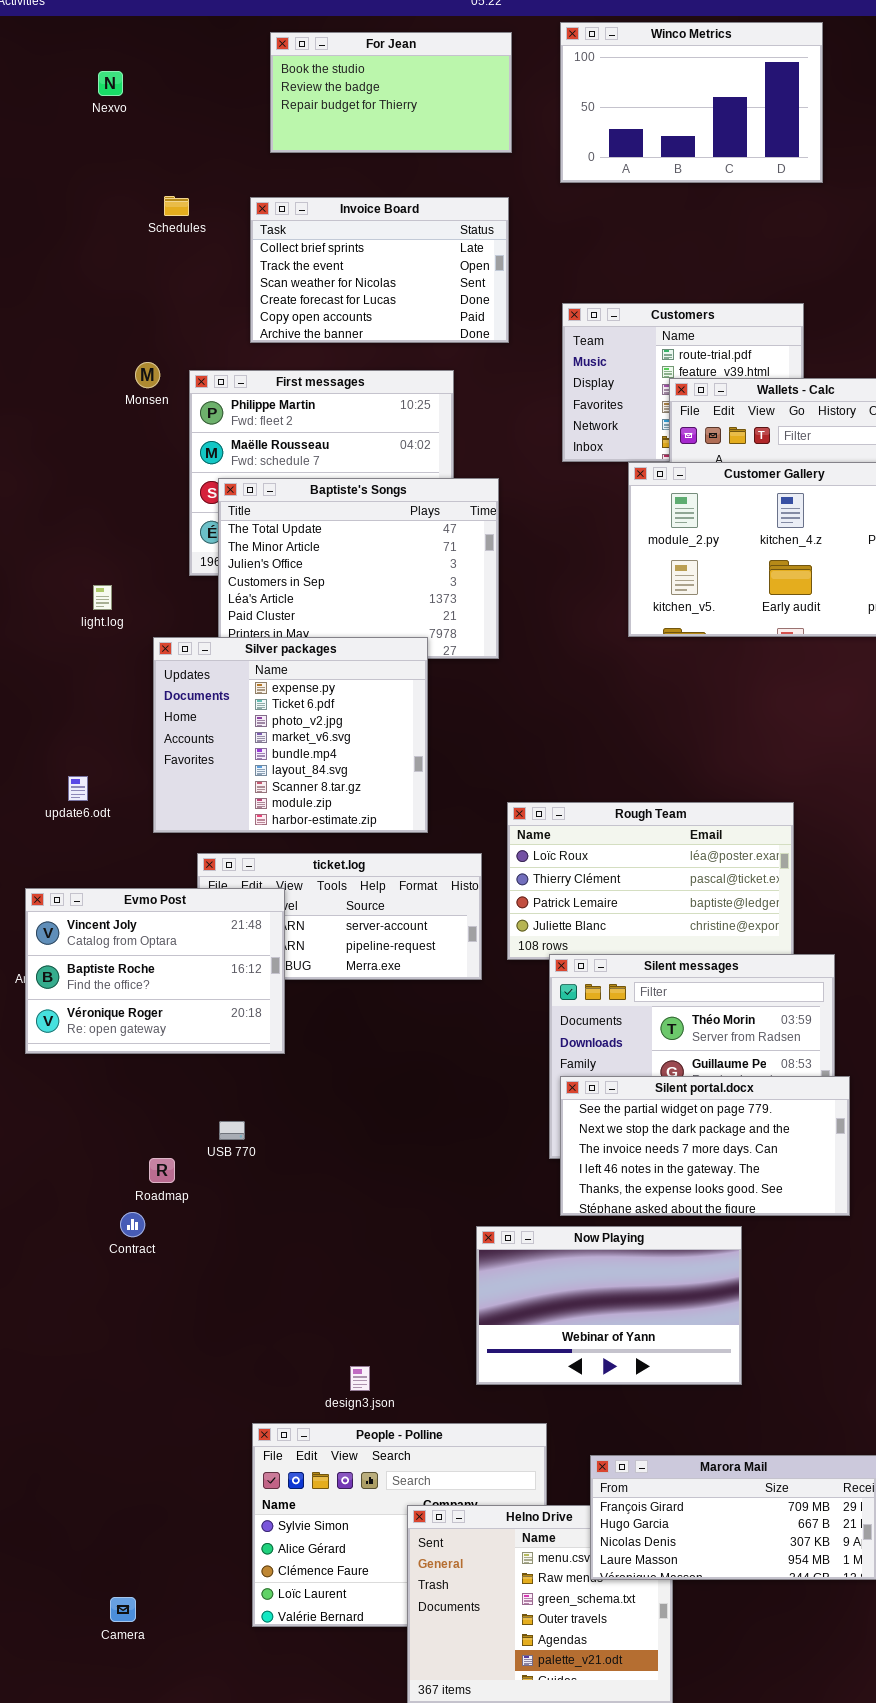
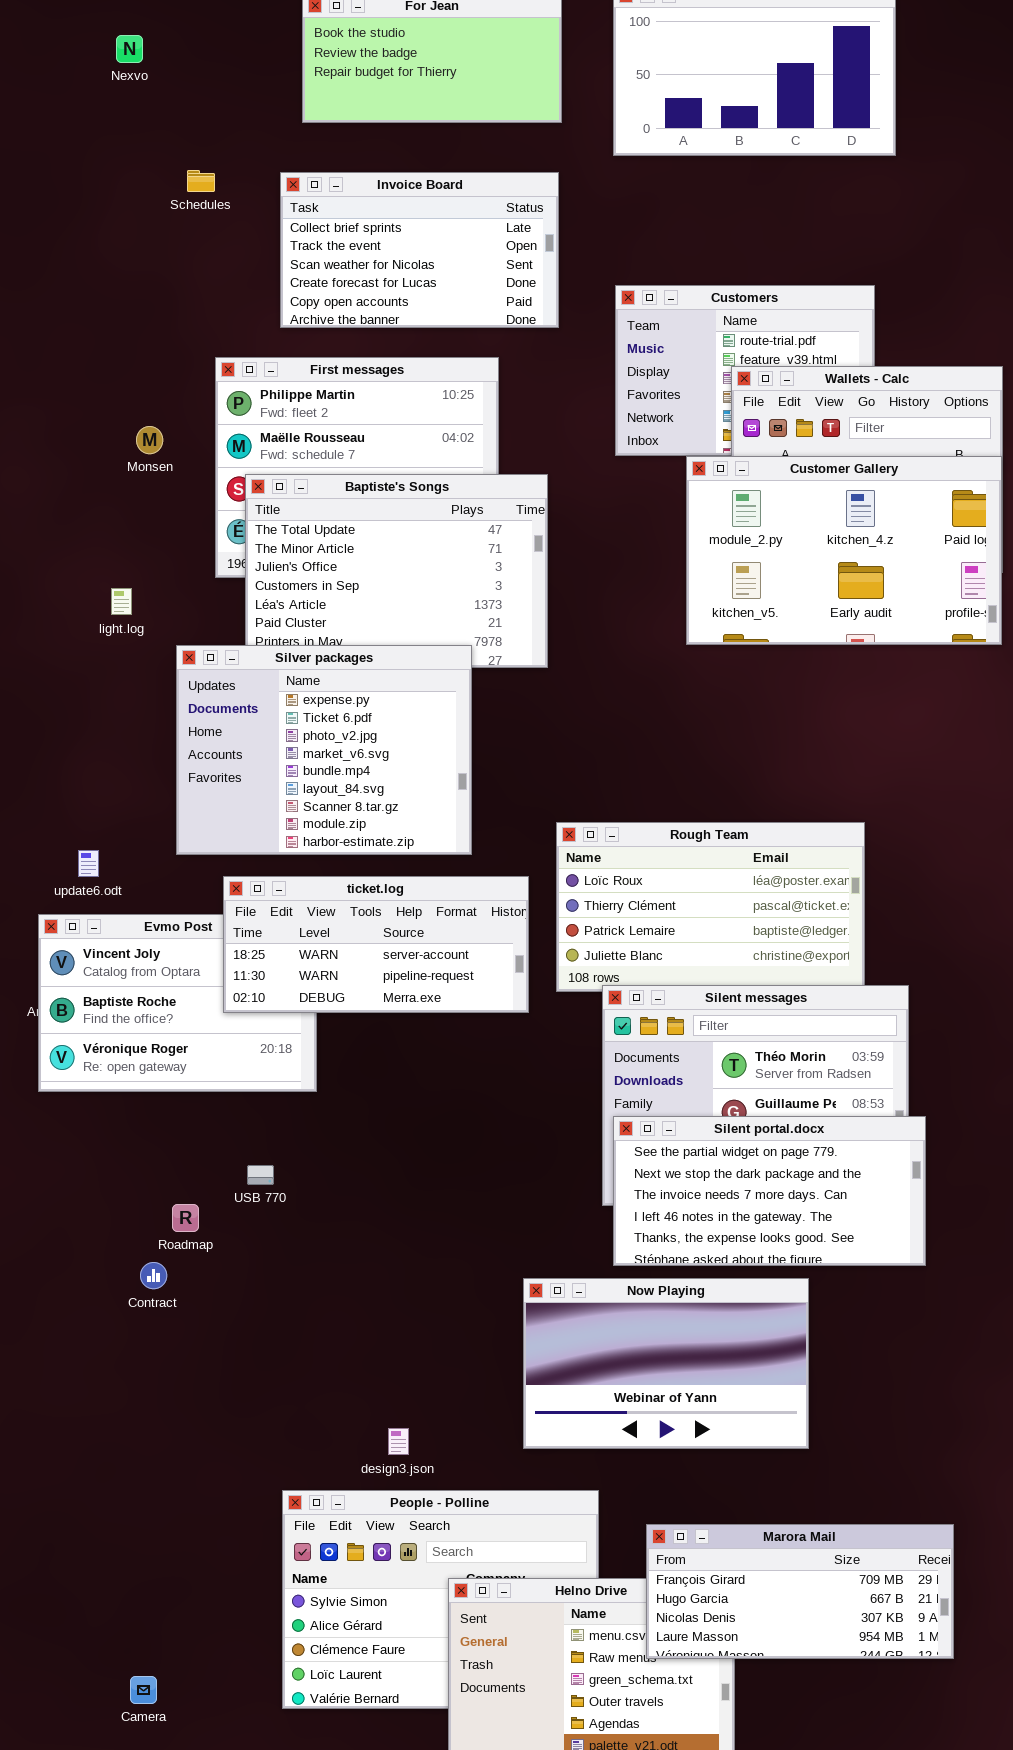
Monsen: [135,362,160,388] -> [136,426,163,454], moved
update6.odt: [68,776,88,801] -> [78,850,99,877], moved
ticket.log: [197,853,482,980] -> [223,876,529,1013], raised

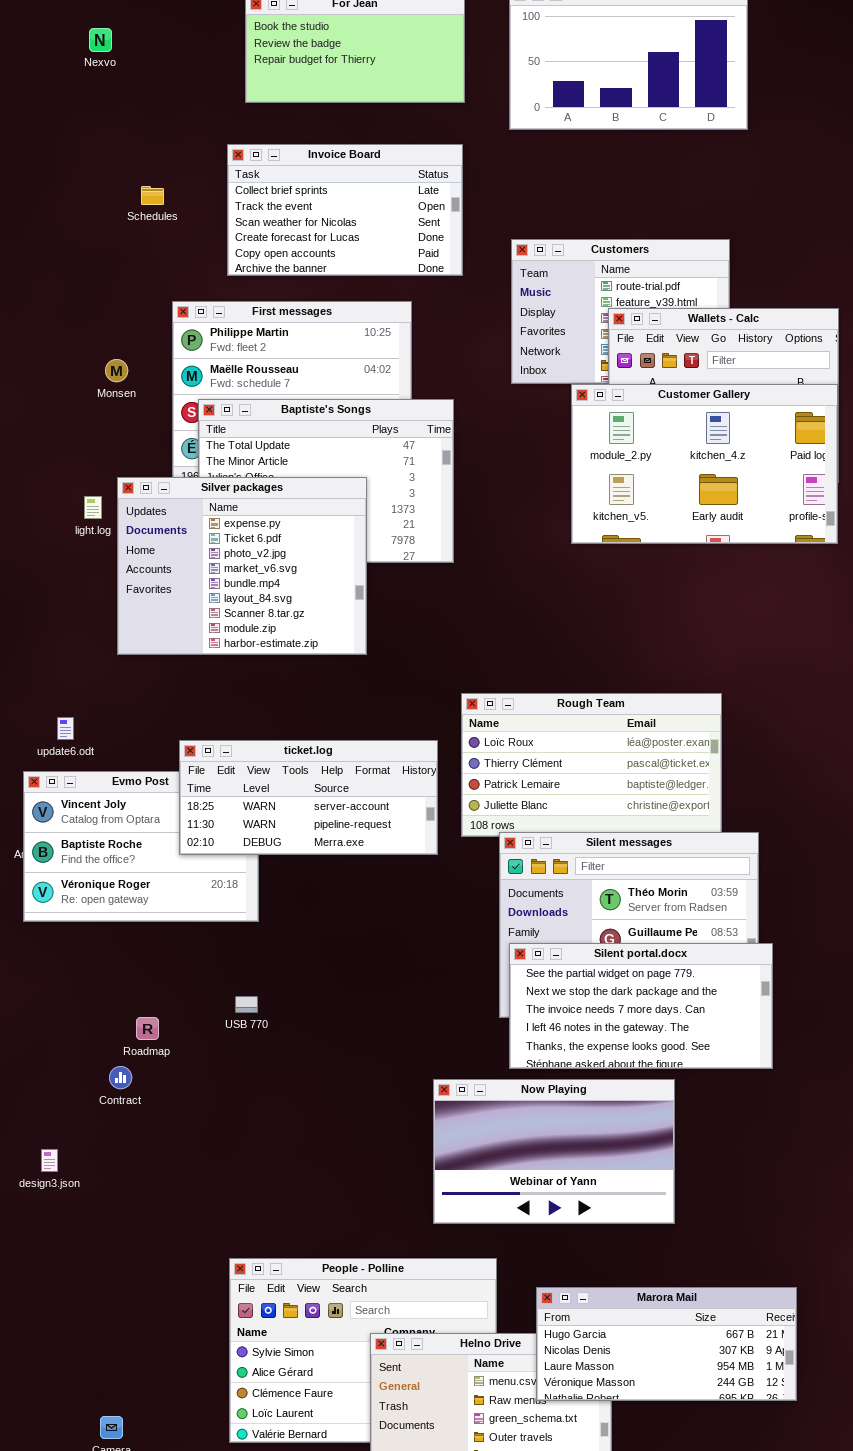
Schedules: [187,170,215,192] -> [141,186,164,205], moved
Silver packages: [176,645,472,855] -> [117,477,367,655], moved
USB 770: [247,1165,274,1185] -> [235,996,258,1013], moved
design3.json: [388,1428,409,1455] -> [41,1149,58,1172], moved
Marora Mail: [646,1524,954,1659] -> [536,1287,797,1401], scrolled down 1 row

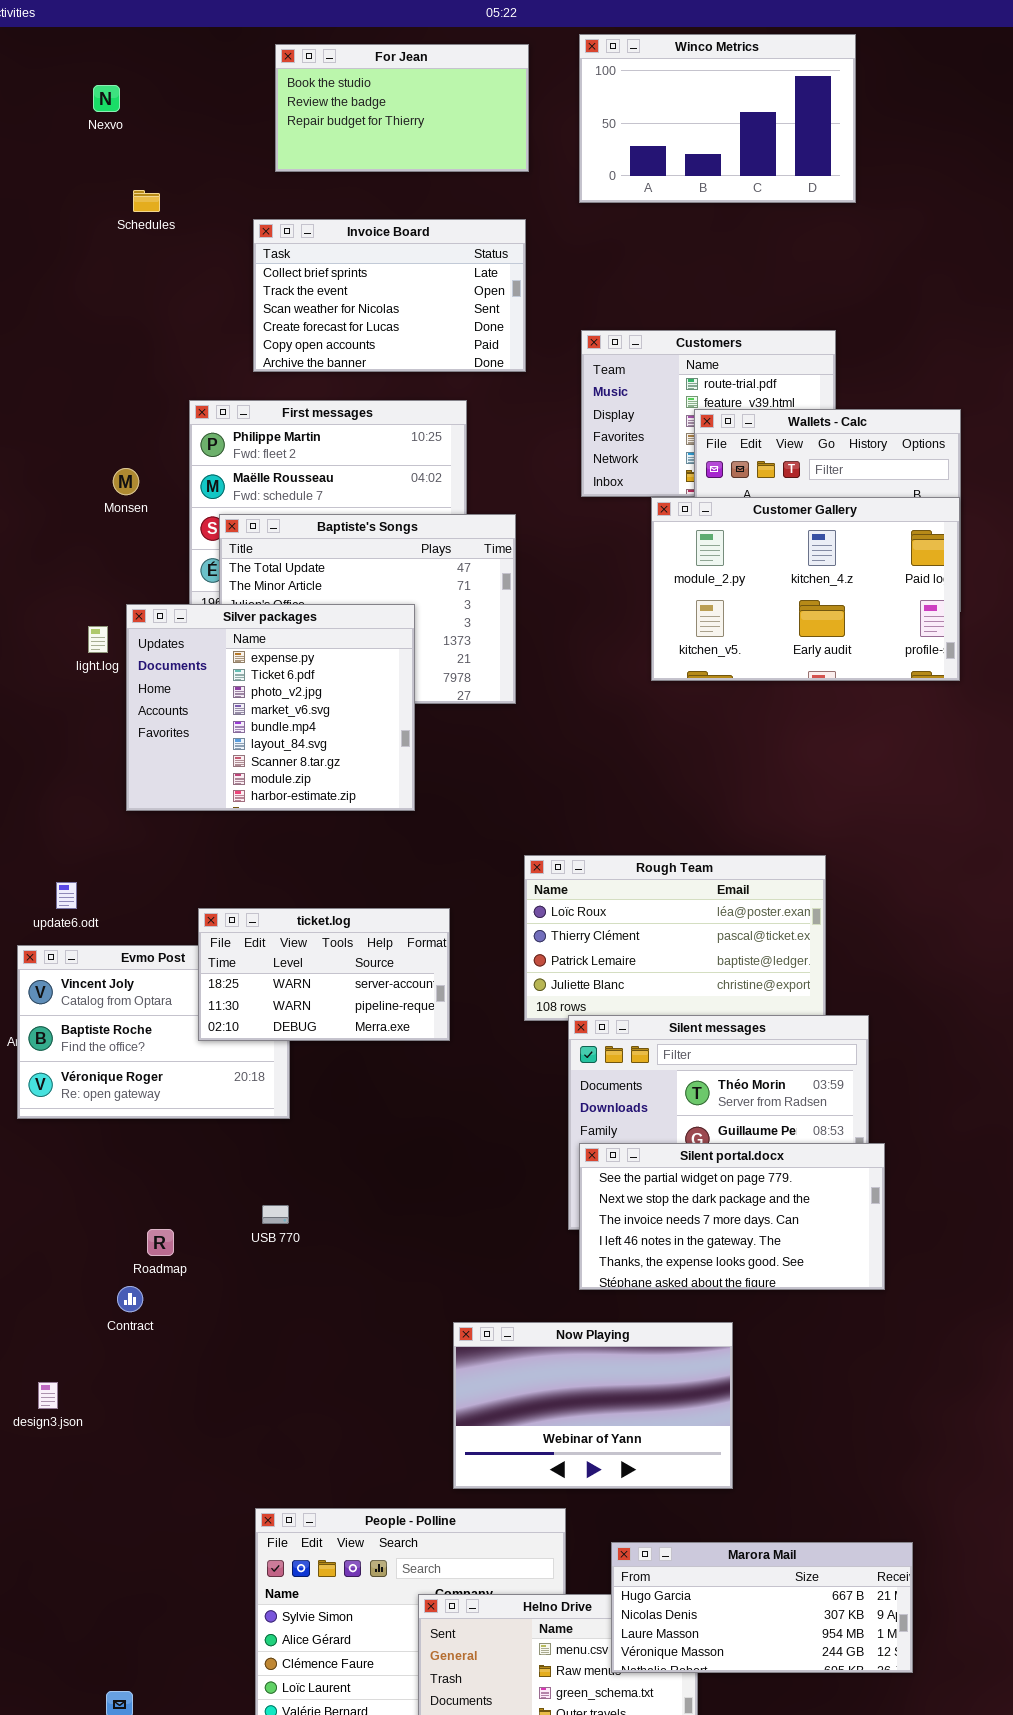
Schedules: [141,186,164,205] -> [133,190,160,212], moved
ticket.log: [179,740,438,855] -> [198,908,450,1041], resized
Now Playing: [433,1079,675,1224] -> [453,1322,733,1489], moved

